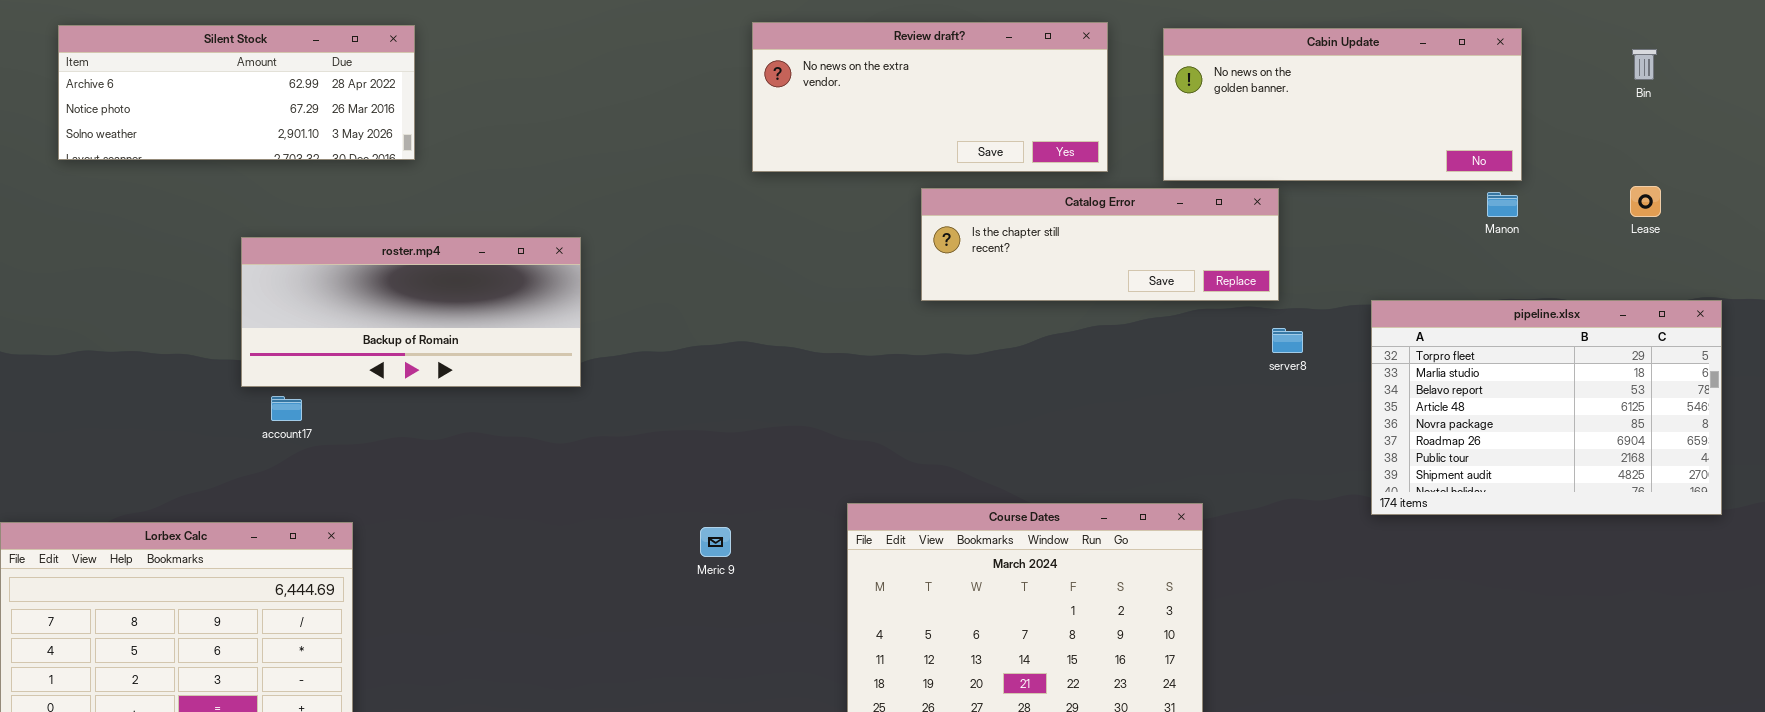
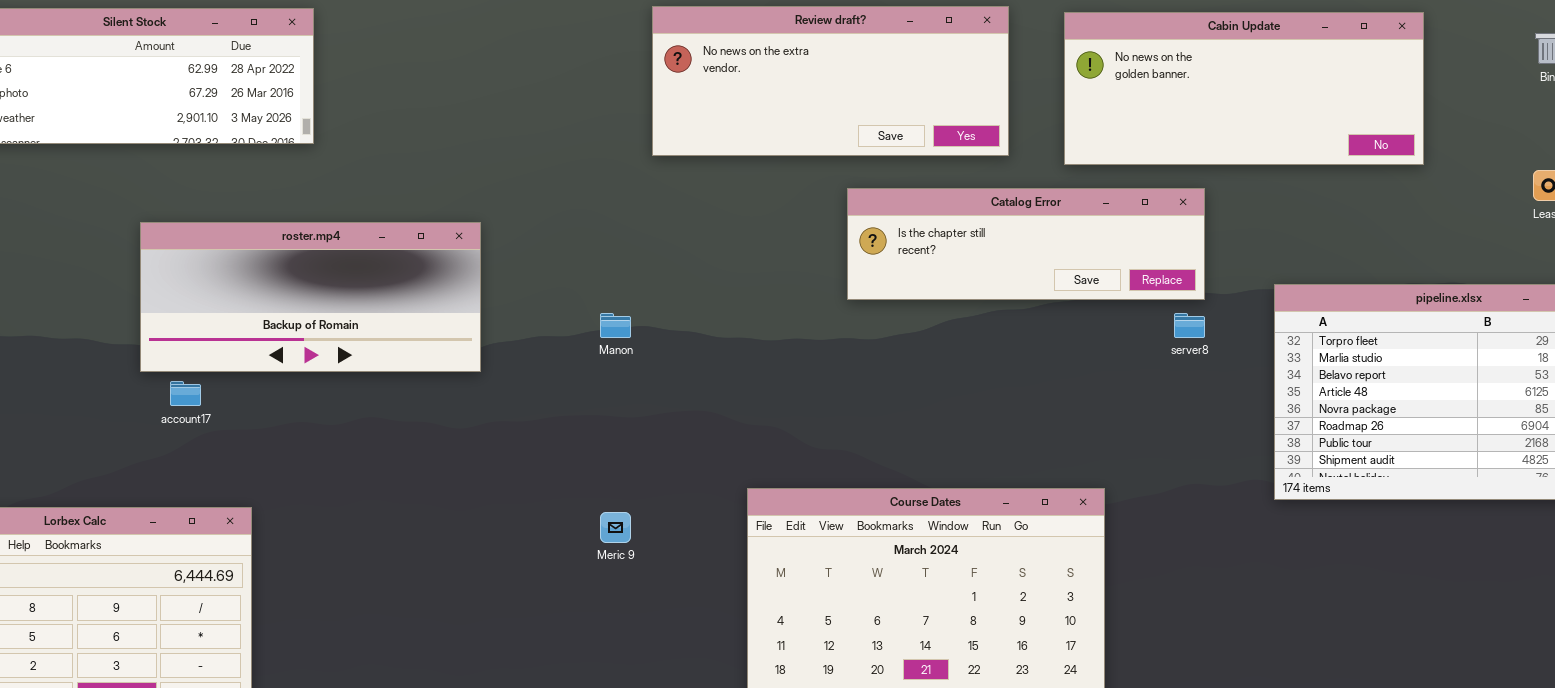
Catalog Error: [921,188,1279,301] -> [847,188,1205,300], moved
Manon: [1487,192,1518,217] -> [600,313,631,338], moved

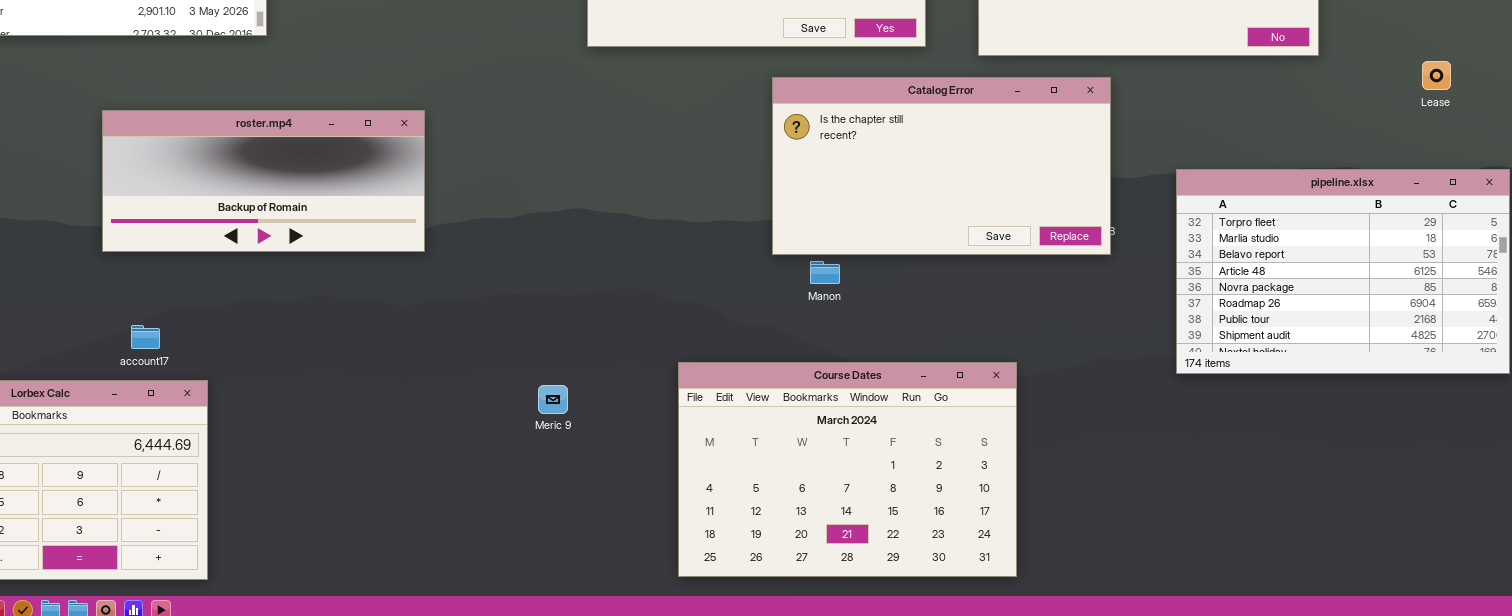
Catalog Error: [847,188,1205,300] -> [772,77,1111,255], resized
Manon: [600,313,631,338] -> [810,261,840,284], moved
account17: [170,381,201,406] -> [131,325,160,349], moved

